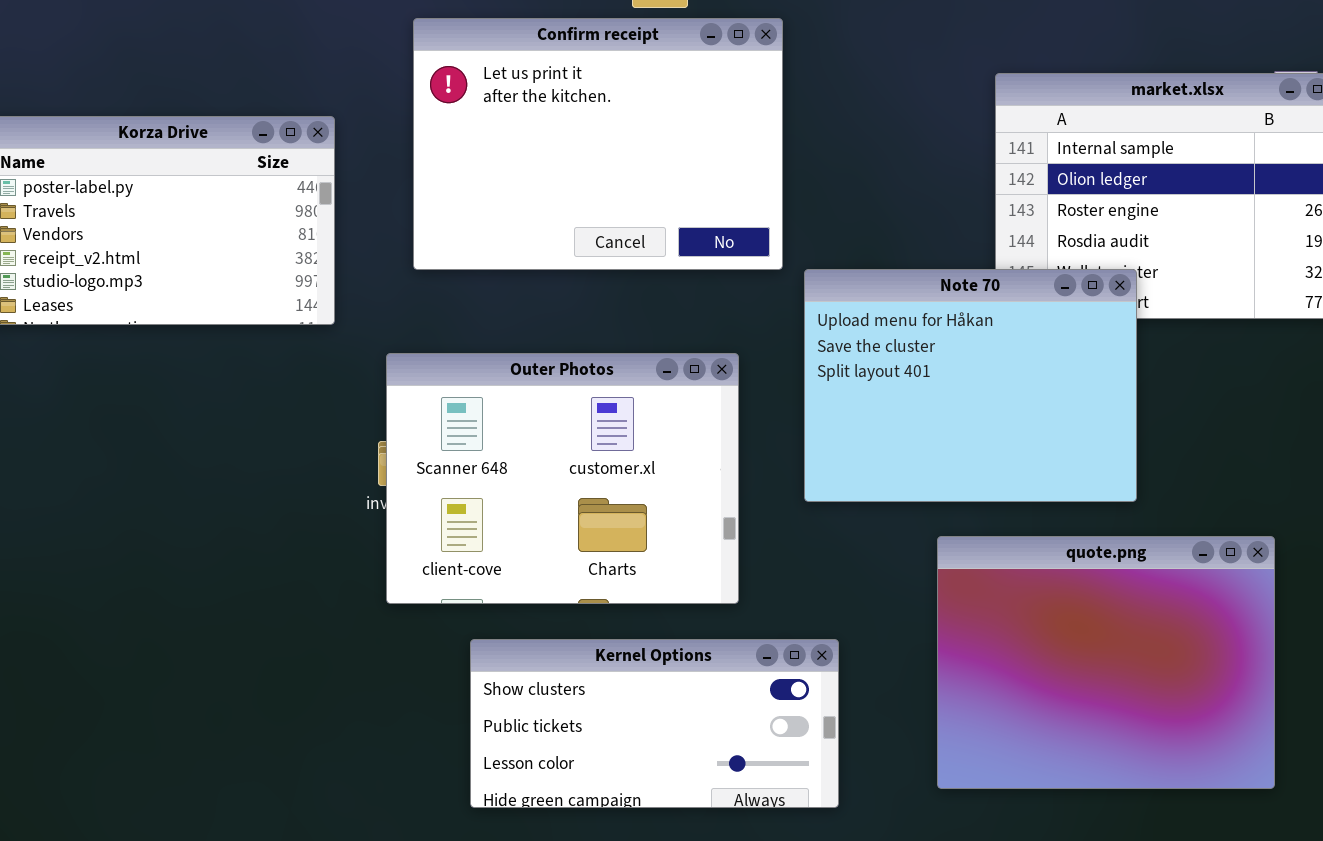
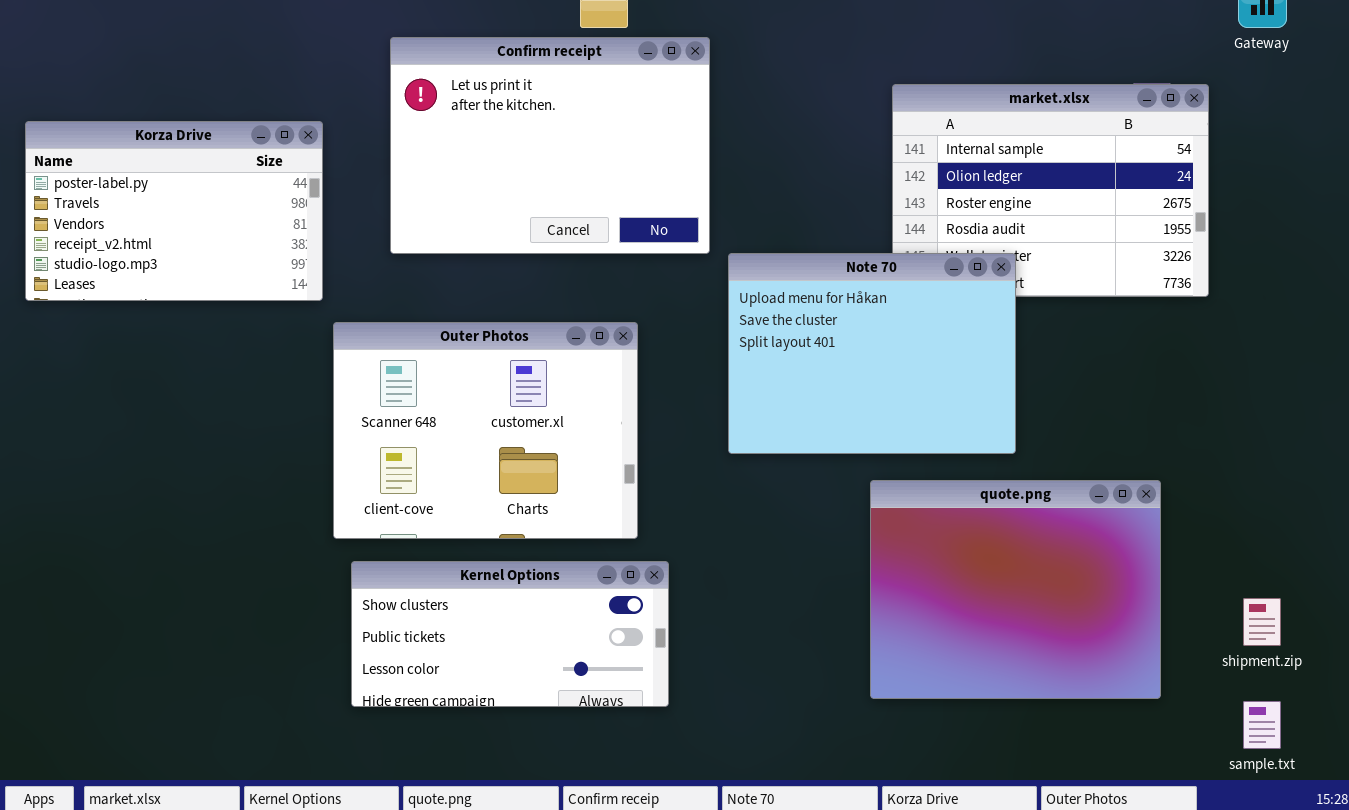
Outer Photos: [386,353,739,604] -> [333,322,638,539], moved
quote.png: [937,536,1275,789] -> [870,480,1161,699], moved
Kernel Options: [470,639,839,808] -> [351,561,669,707], moved

